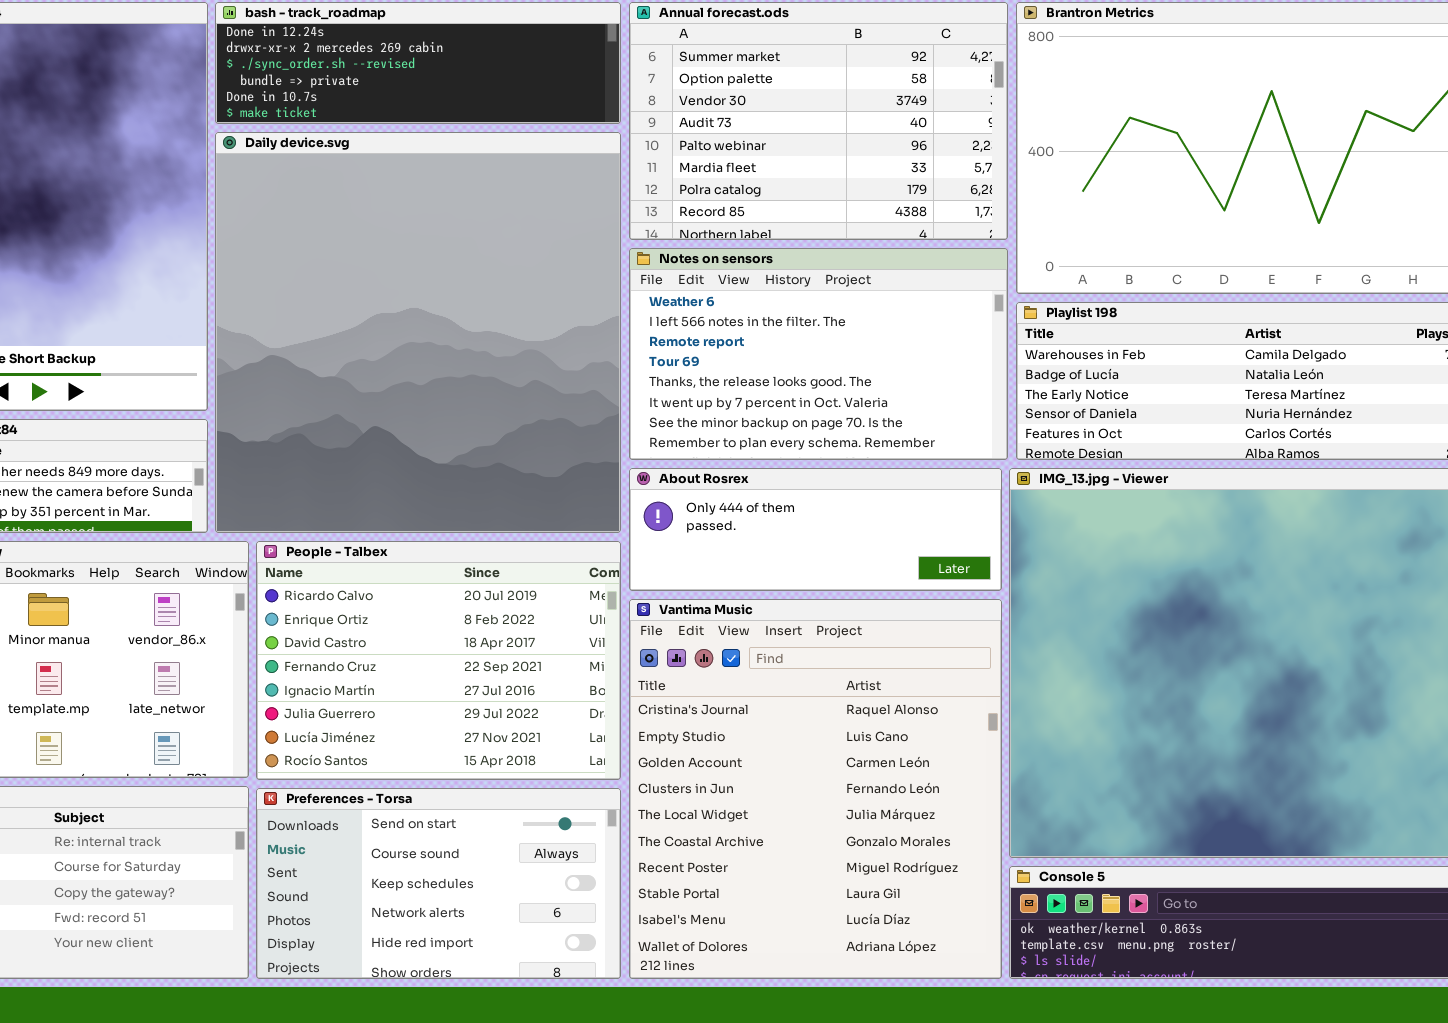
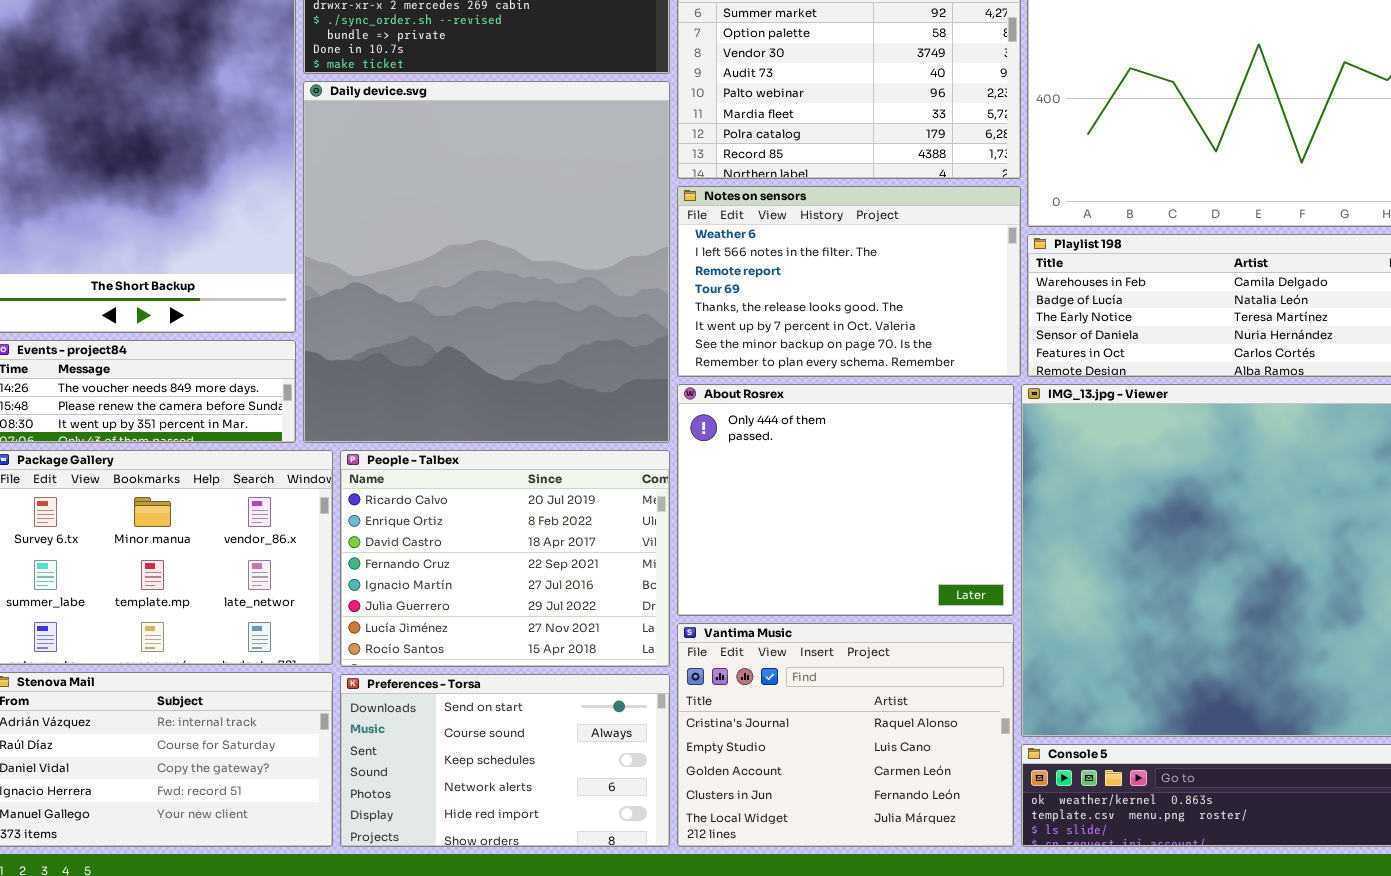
About Rosrex: [629,468,1002,591] -> [677,384,1014,616], resized
Vantima Music: [629,599,1002,979] -> [677,623,1014,847], resized

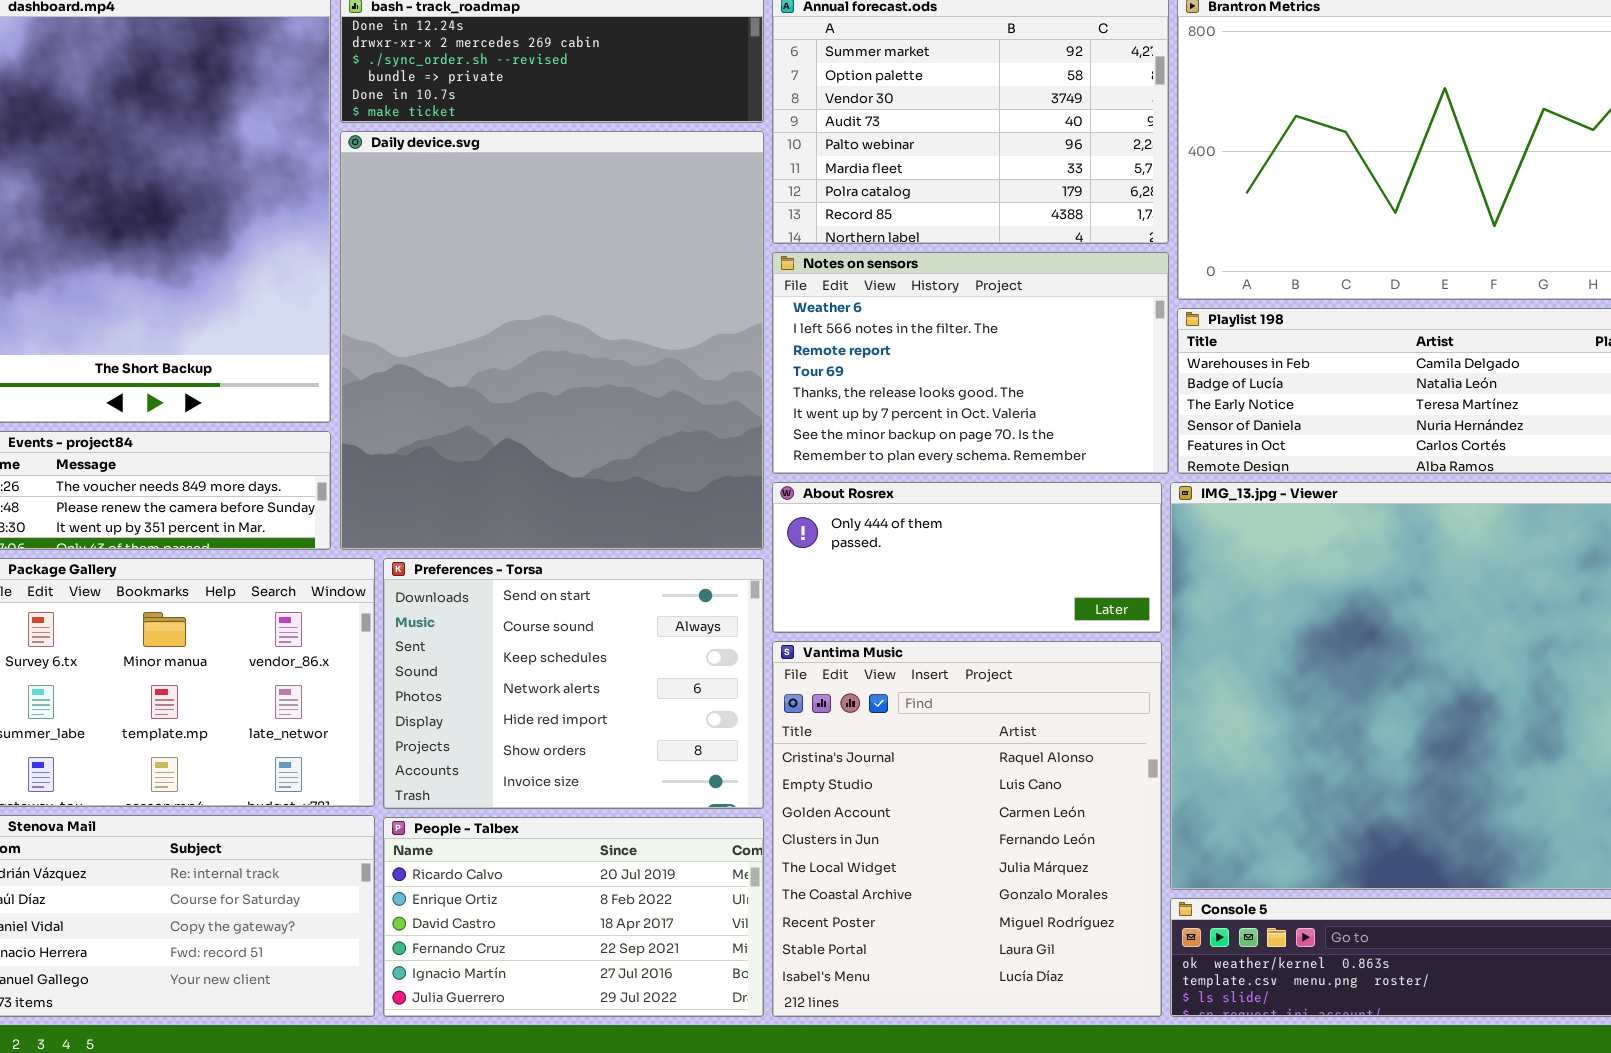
About Rosrex: [677,384,1014,616] -> [772,482,1162,633], resized
People - Talbex: [340,450,670,667] -> [383,817,764,1017], moved, resized
Vantima Music: [677,623,1014,847] -> [772,641,1162,1017], resized
Preferences - Torsa: [340,674,670,847] -> [383,558,764,809], moved, resized

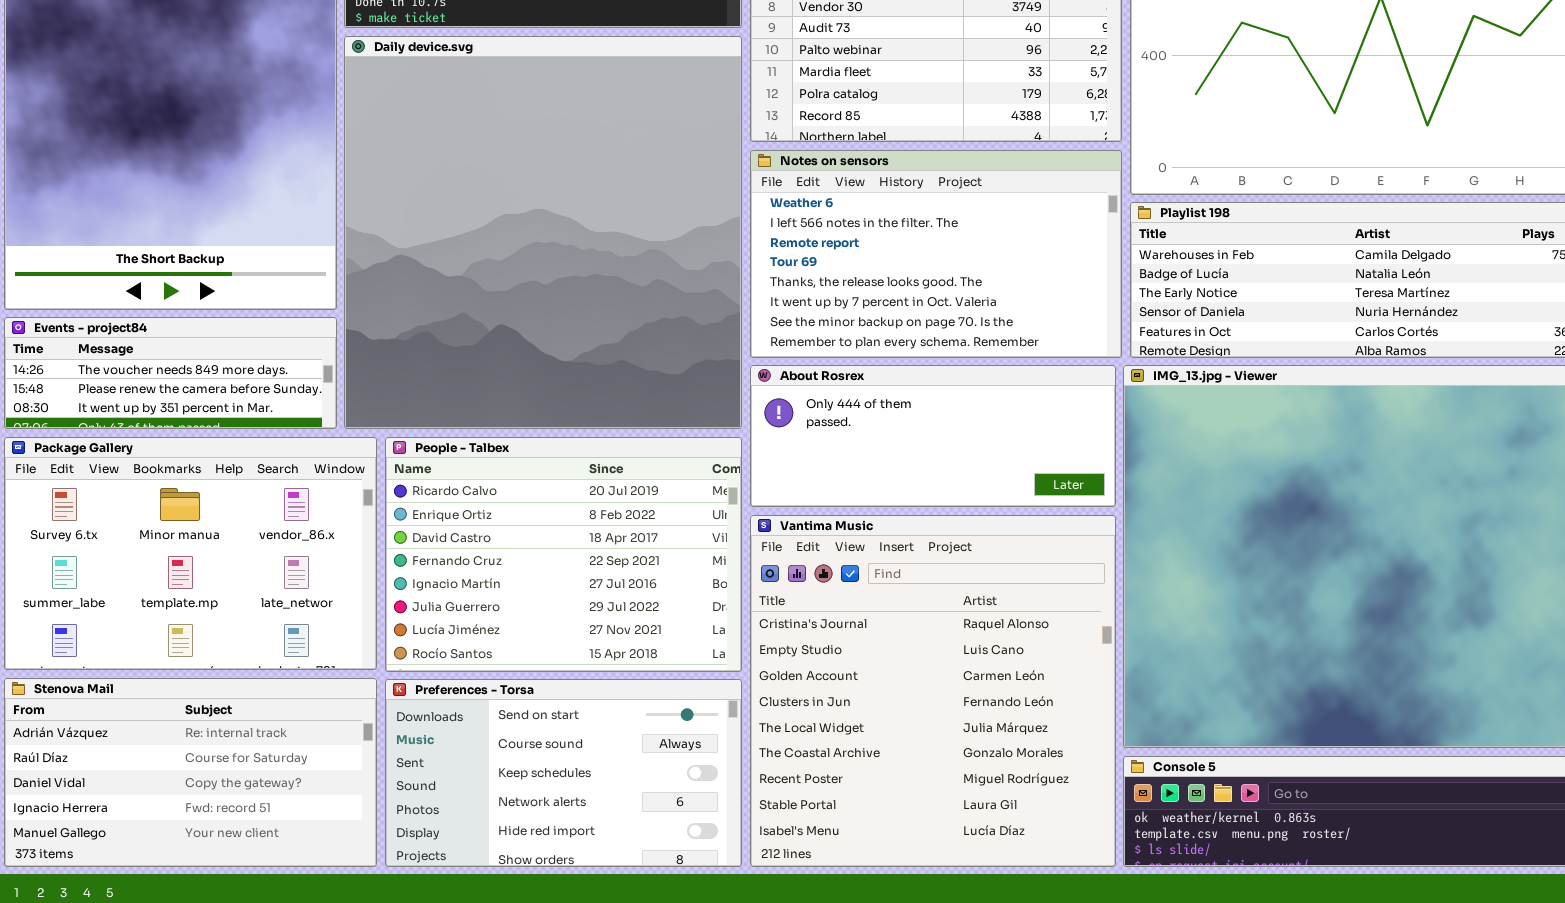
Preferences - Torsa: [383,558,764,809] -> [385,679,742,867], moved, resized
People - Talbex: [383,817,764,1017] -> [385,437,742,672], moved, resized

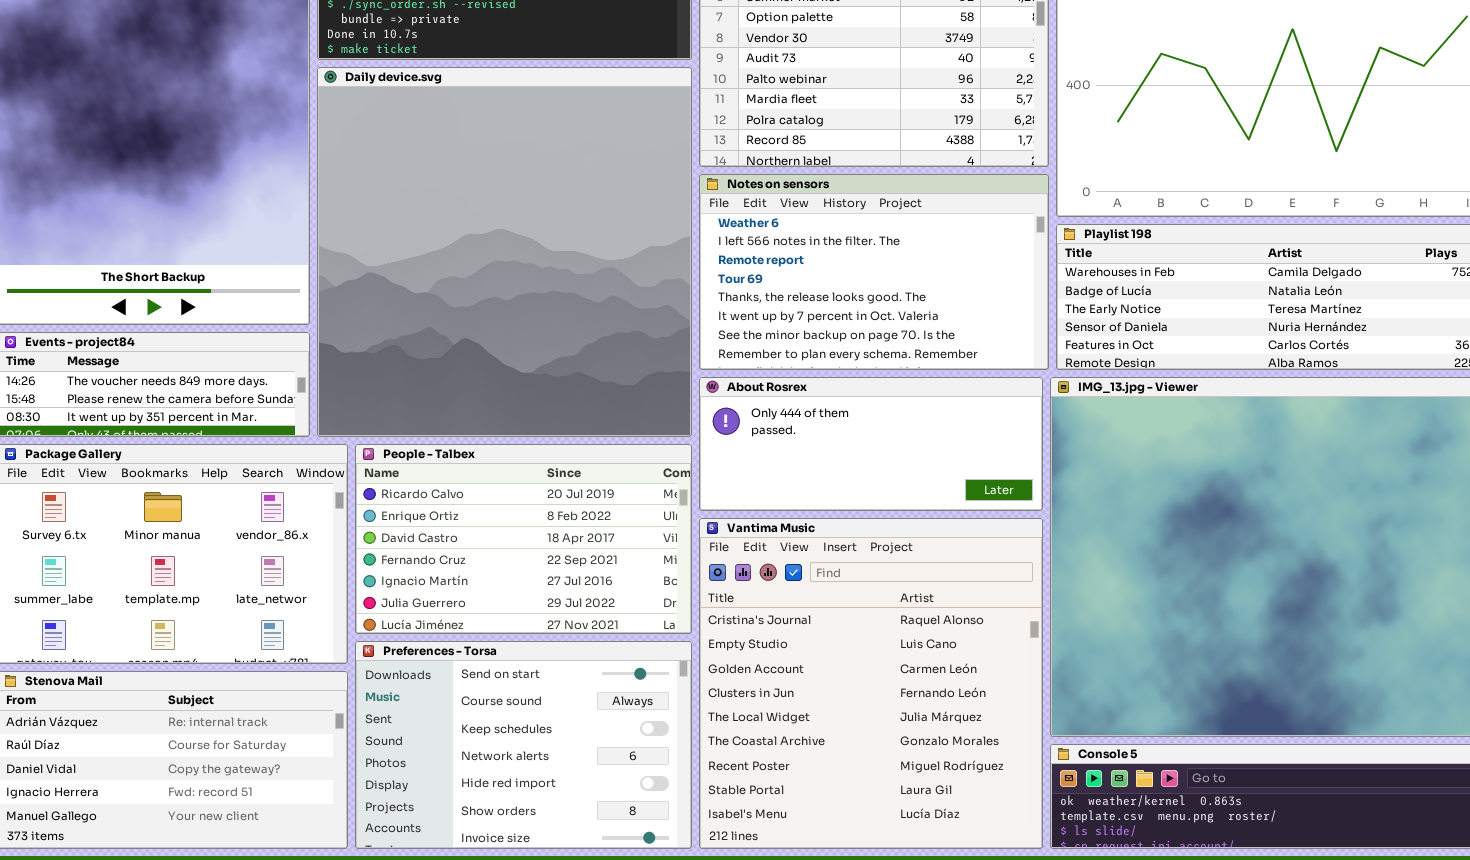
People - Talbex: [385,437,742,672] -> [355,444,692,634], resized
Preferences - Torsa: [385,679,742,867] -> [355,641,692,849], resized

